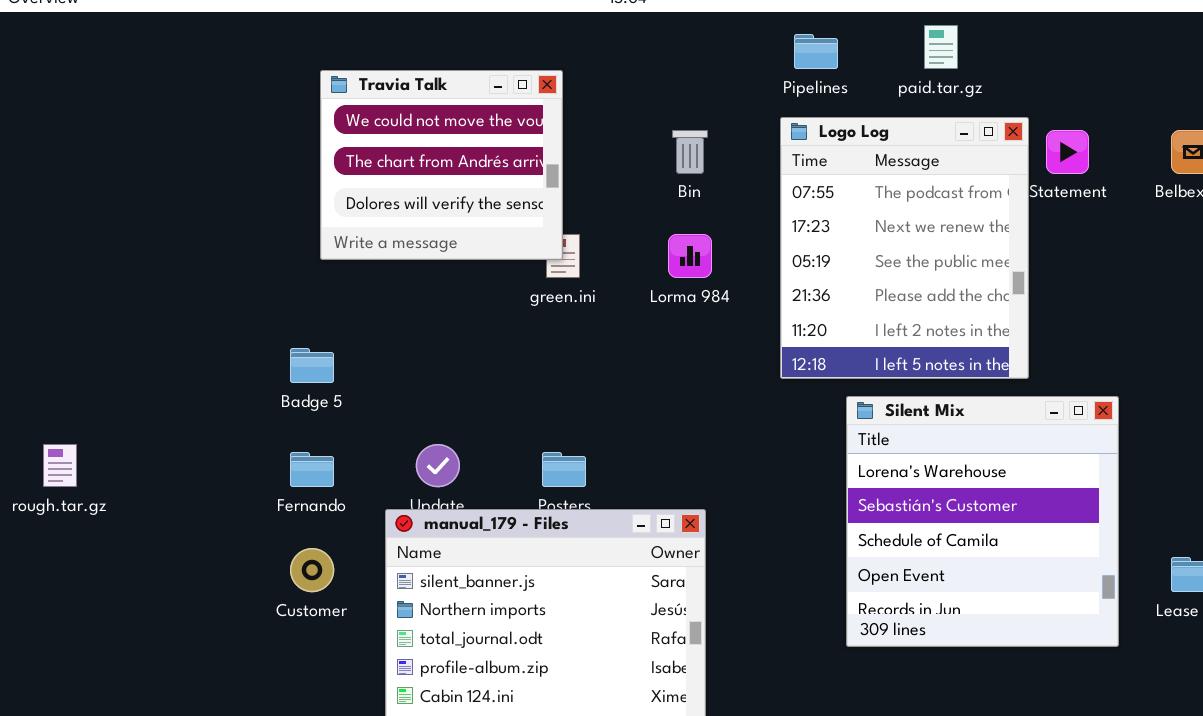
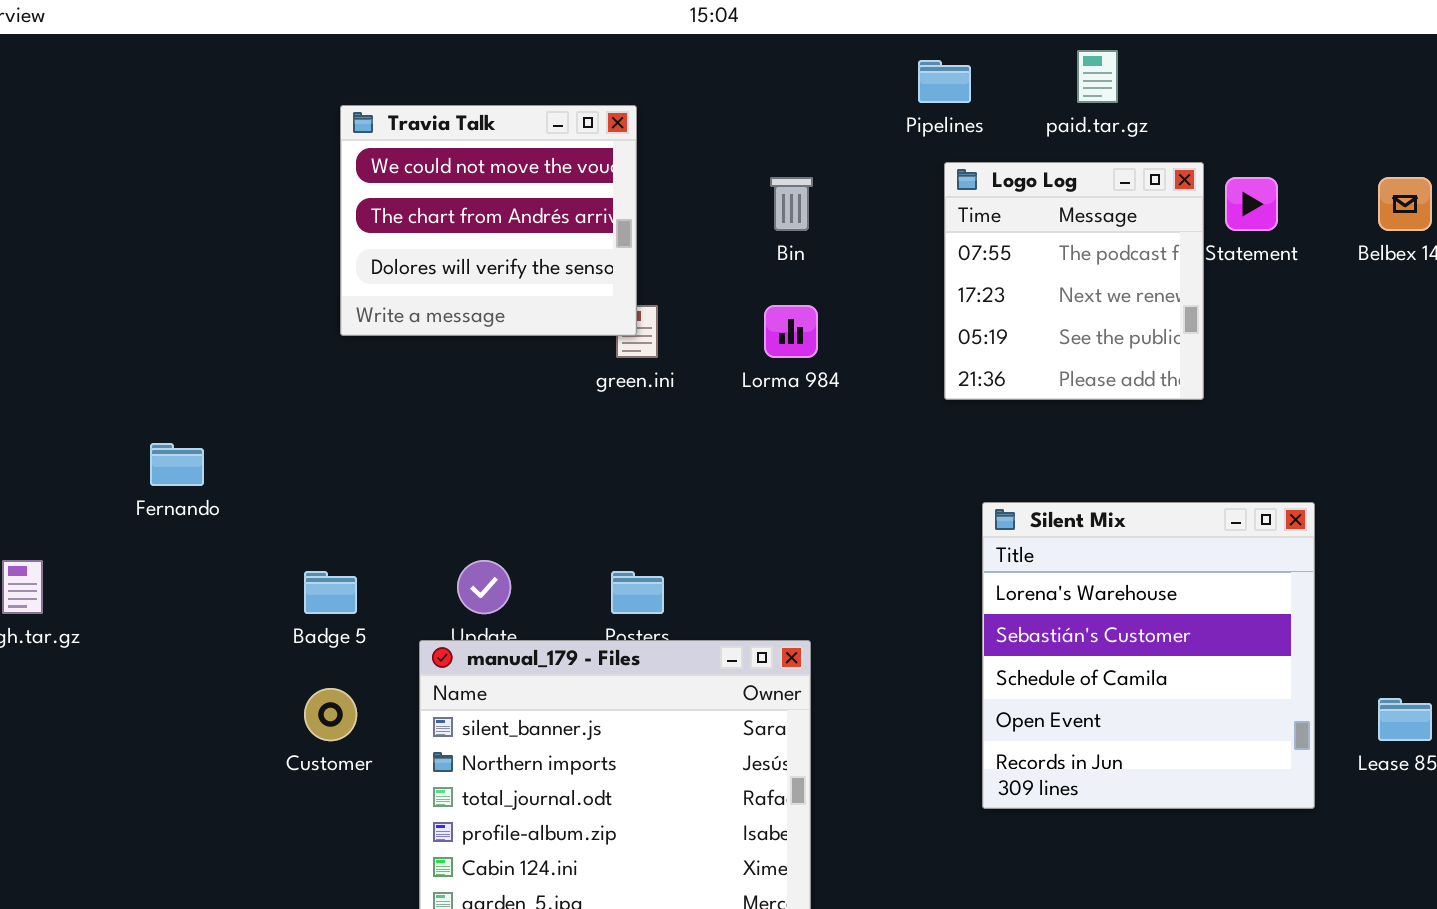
Logo Log: [780,117,1029,379] -> [944,162,1204,400], resized
Badge 5: [290,348,334,383] -> [304,571,357,614], moved
Fernando: [290,452,334,487] -> [150,443,204,486], moved

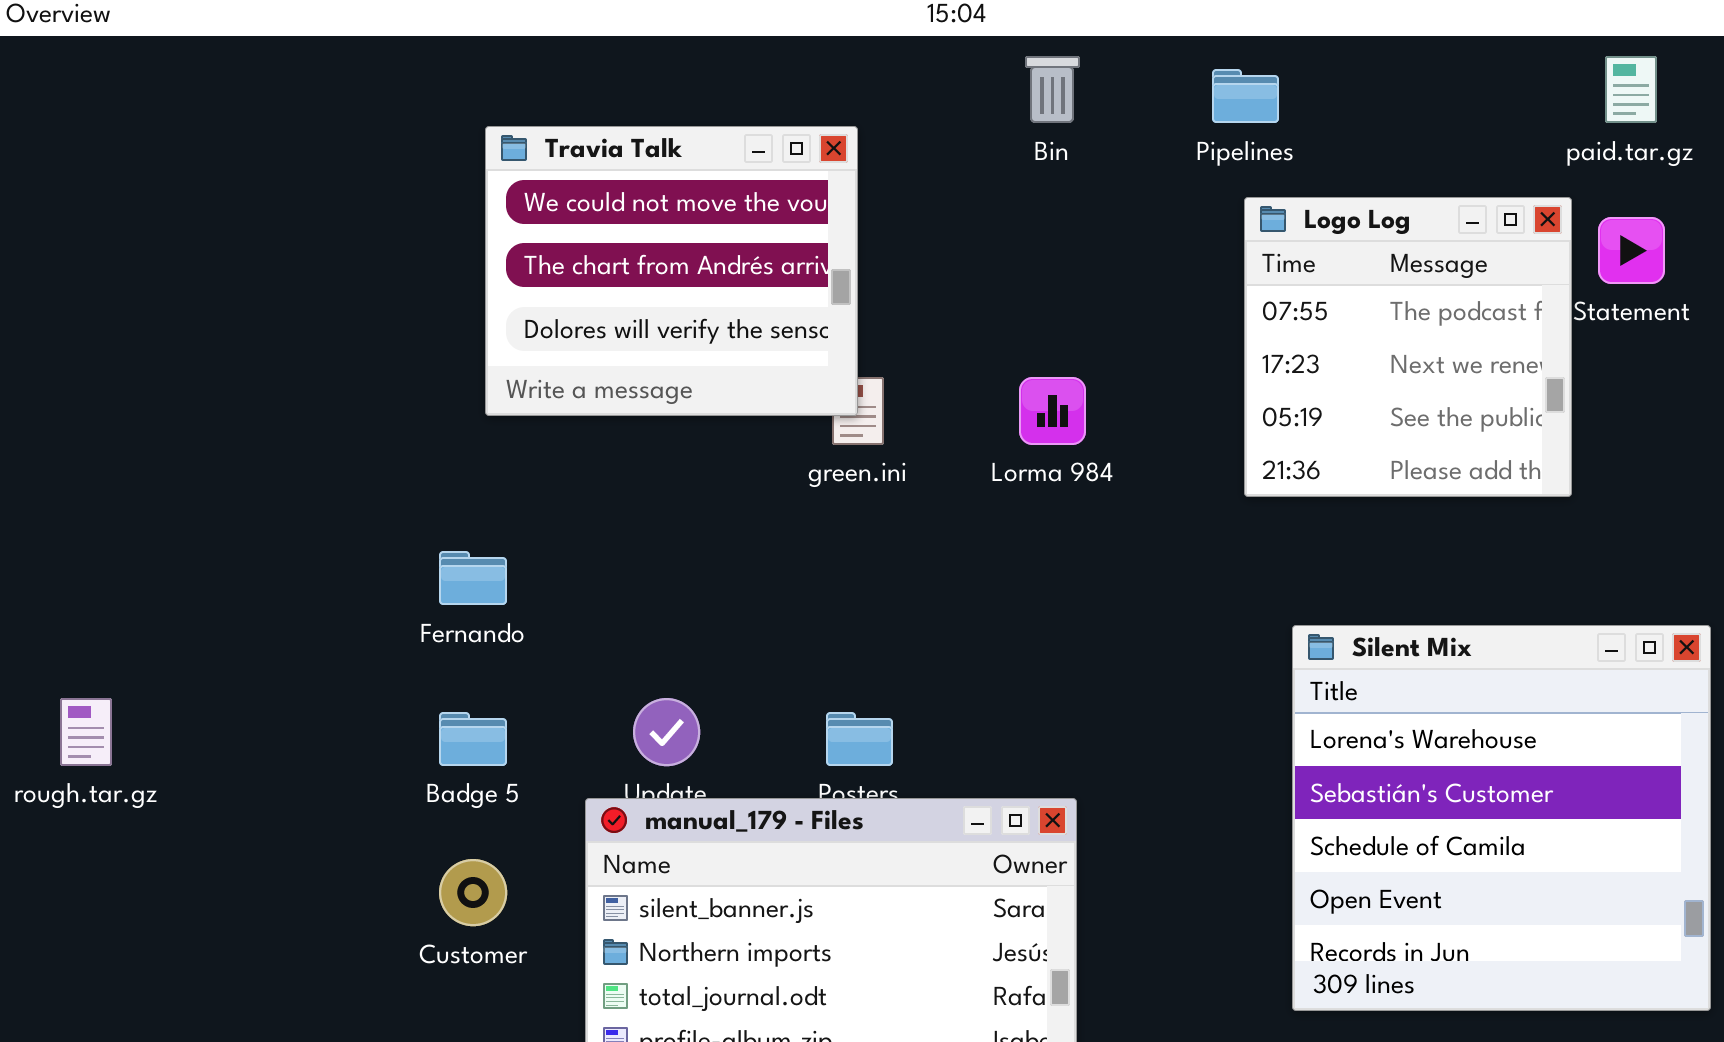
paid.tar.gz: [1077,50,1118,103] -> [1605,56,1657,123], moved
Bin: [770,177,813,231] -> [1025,56,1080,123], moved
Fernando: [150,443,204,486] -> [439,551,507,605], moved

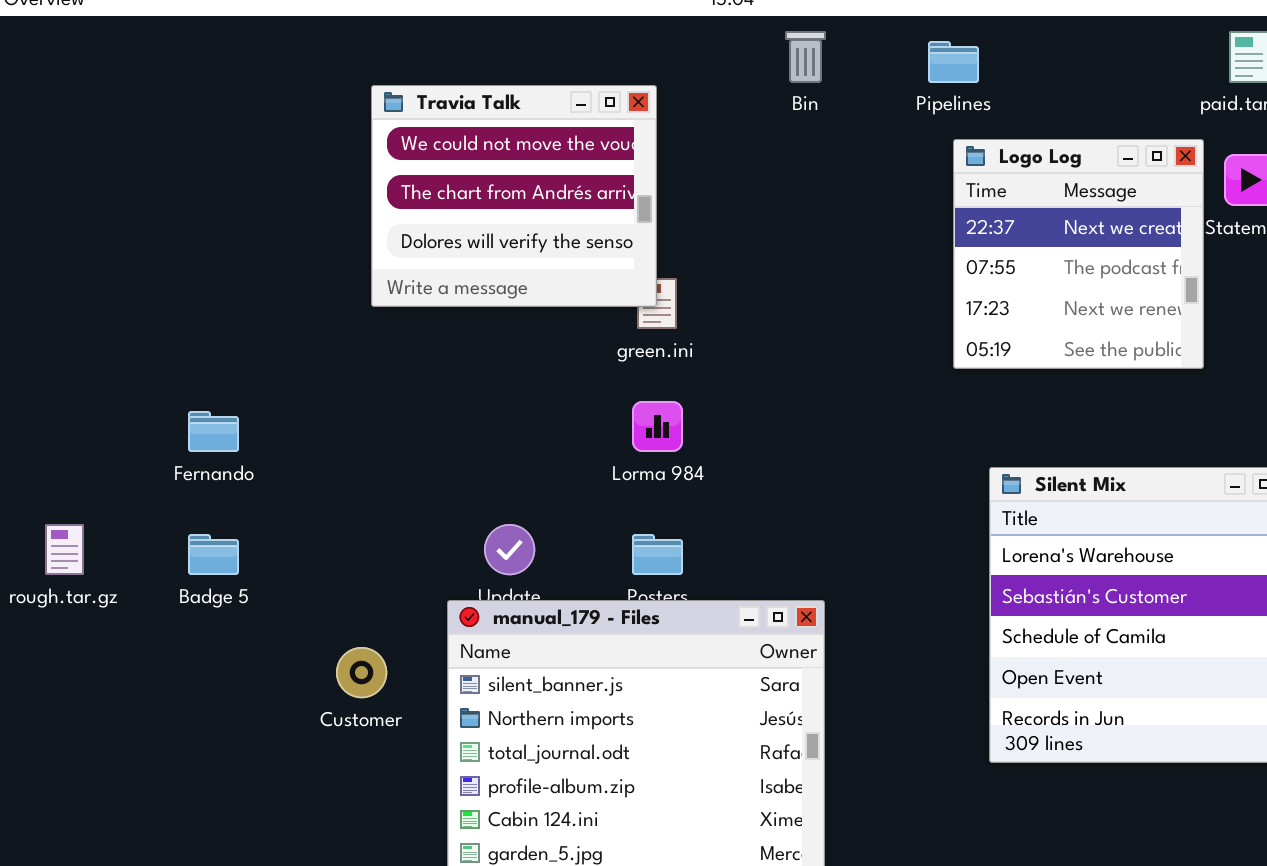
Logo Log: [1244,197,1572,497] -> [953,139,1204,369], scrolled up 1 row
Lorma 984: [1019,377,1086,445] -> [632,401,683,452], moved
Fernando: [439,551,507,605] -> [188,411,239,452], moved
Badge 5: [439,712,507,766] -> [188,534,239,575], moved

